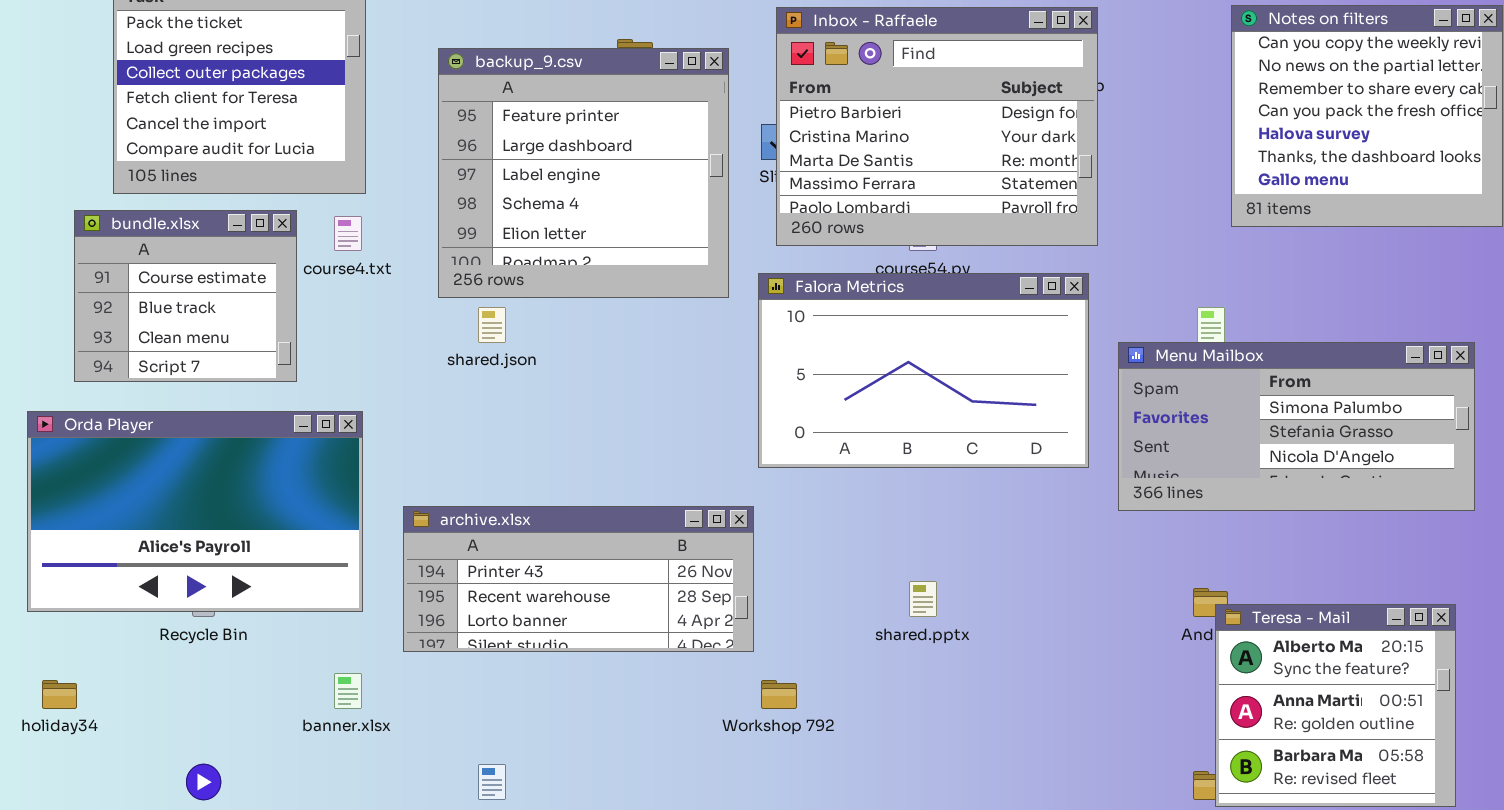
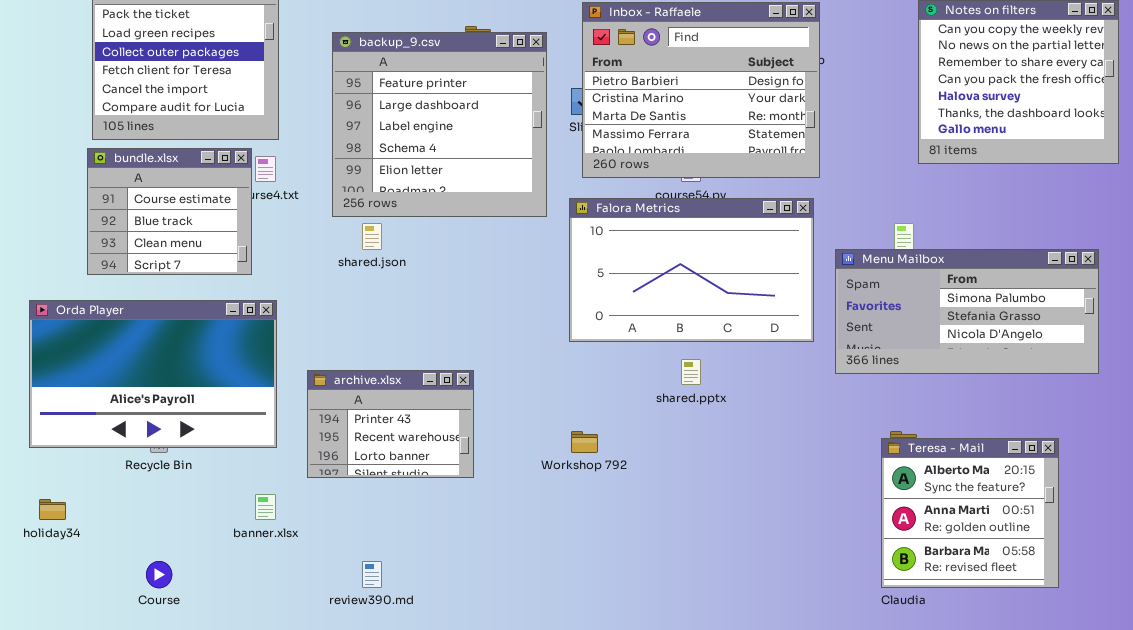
bundle.xlsx: [74,210,297,382] -> [87,148,252,275], moved
archive.xlsx: [403,506,754,652] -> [307,370,474,478], resized
shared.pptx: [909,581,937,617] -> [681,359,701,385], moved
Teresa - Mail: [1215,604,1456,807] -> [881,438,1059,588], moved
Workshop 792: [761,680,797,709] -> [571,431,598,453], moved

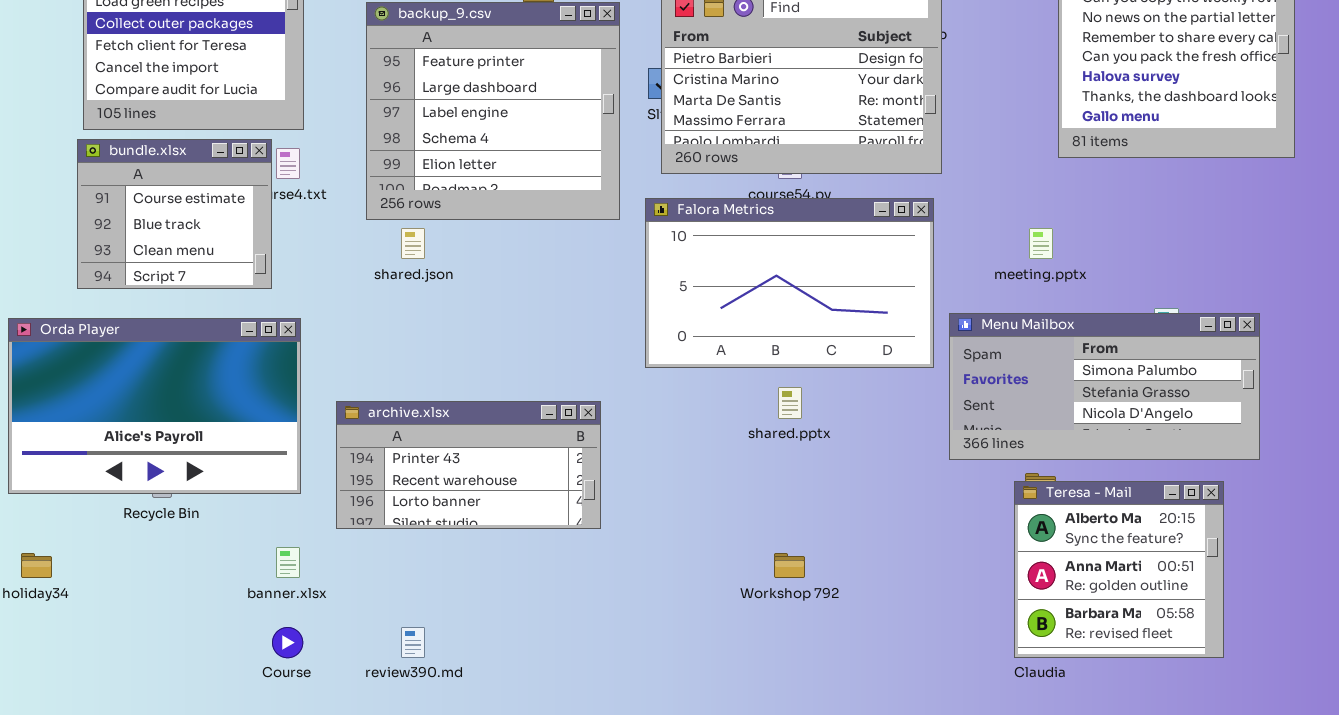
Menu Mailbox: [835,249,1099,374] -> [949,313,1260,460], moved
archive.xlsx: [307,370,474,478] -> [336,401,601,529], resized
Workshop 792: [571,431,598,453] -> [774,553,805,578], moved
Course: [146,561,172,588] -> [272,627,303,658], moved

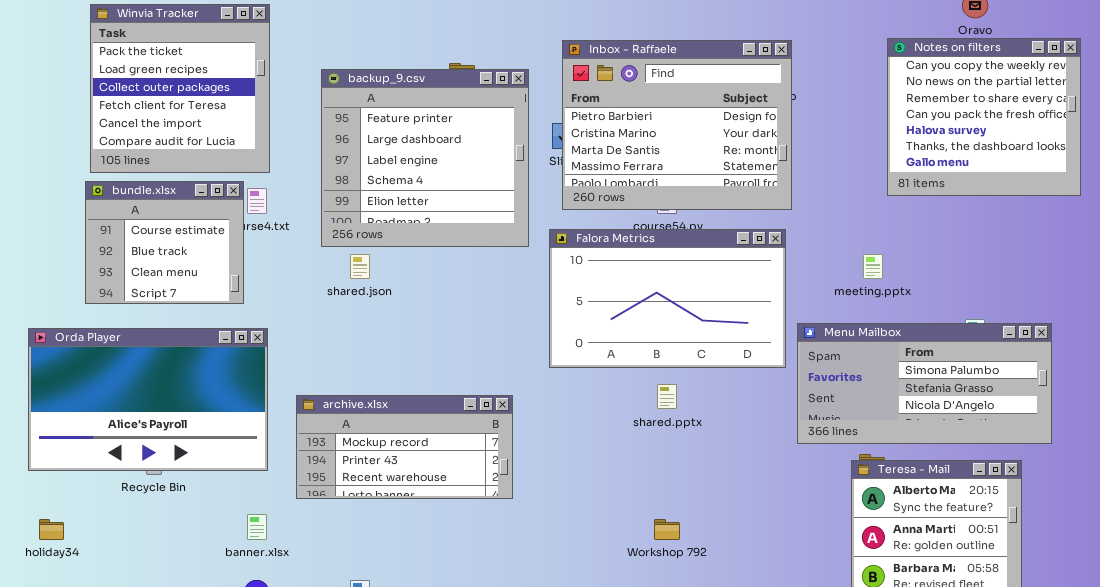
archive.xlsx: [336,401,601,529] -> [296,395,513,499], scrolled up 1 row

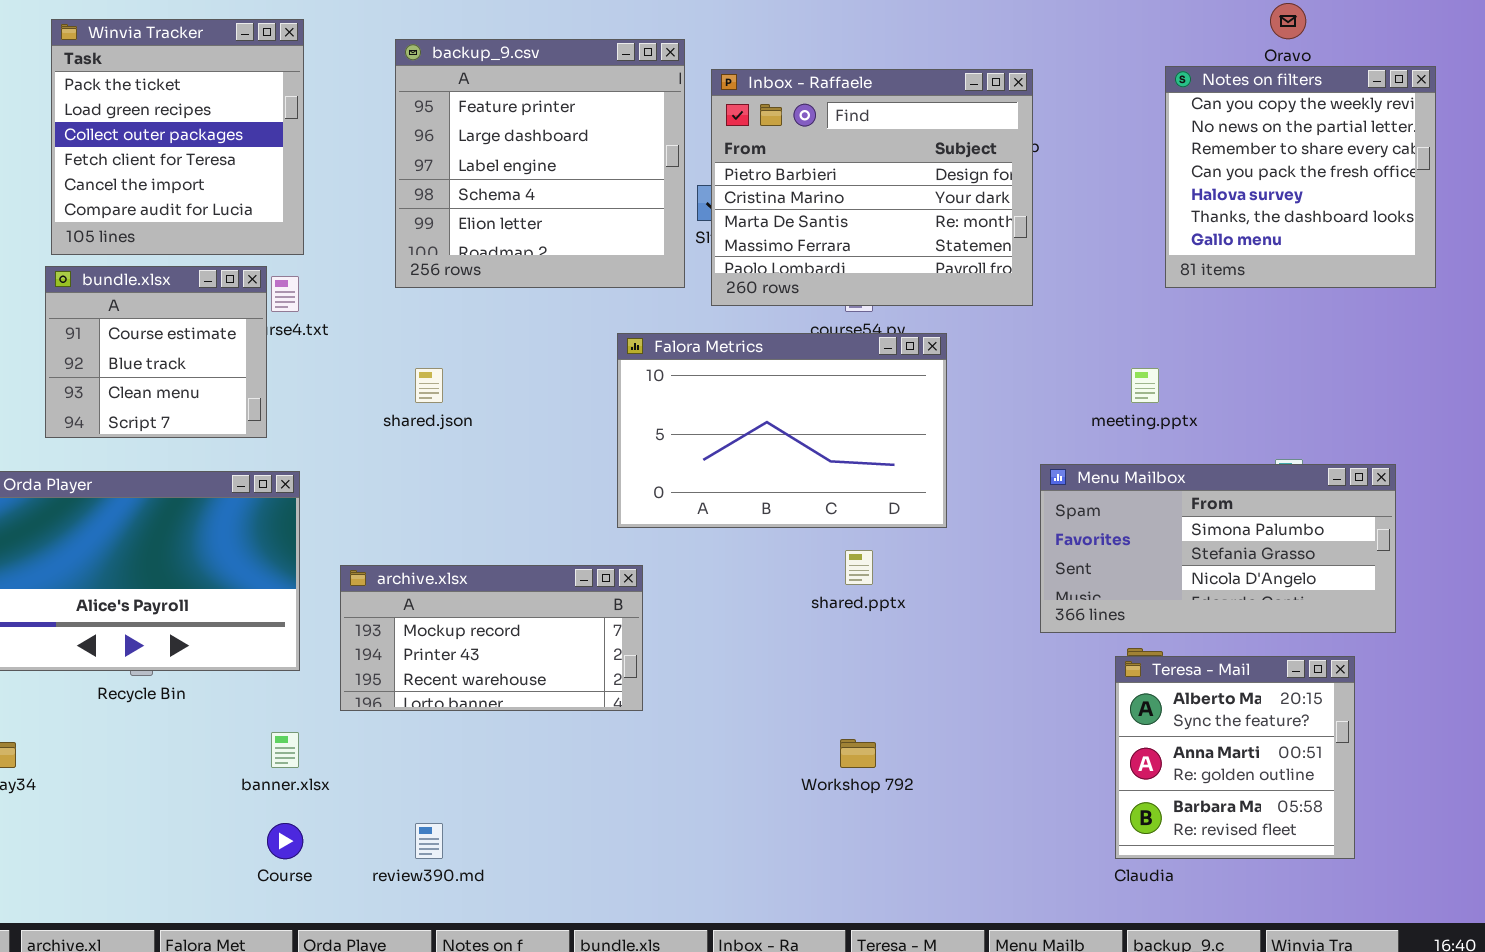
backup_9.csv: [321,69,529,247] -> [395,39,685,288], moved
Falora Metrics: [549,229,786,368] -> [617,333,947,528], moved

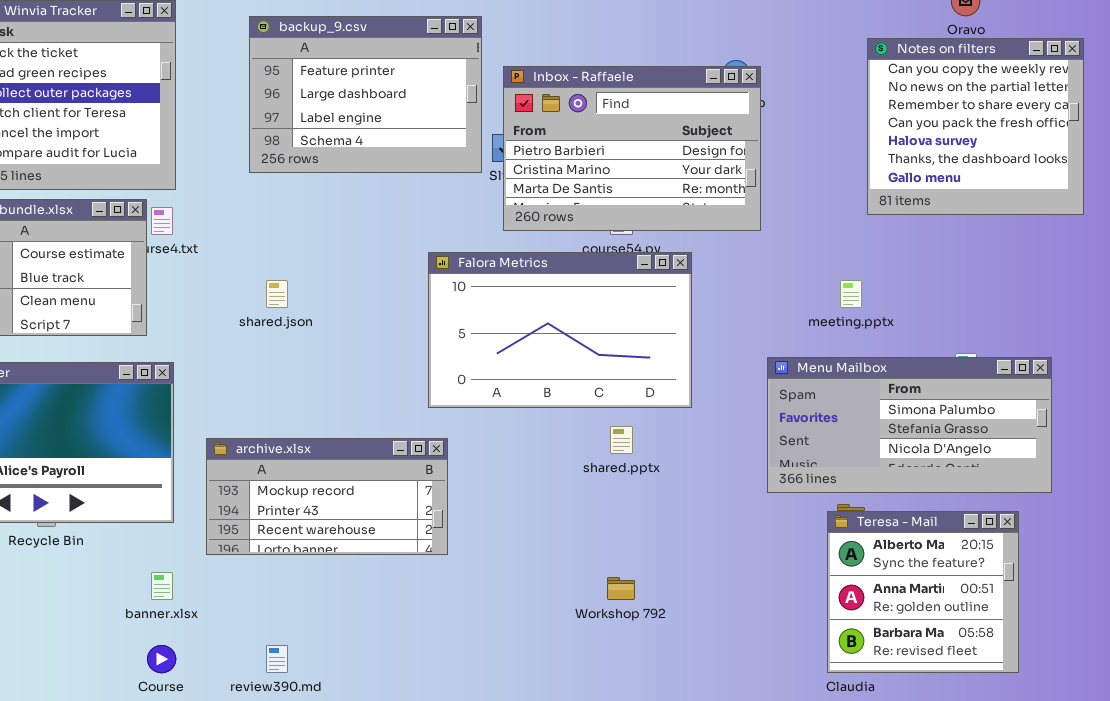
backup_9.csv: [395,39,685,288] -> [249,16,482,173], resized
Inbox - Raffaele: [711,69,1033,306] -> [503,66,761,231], resized

